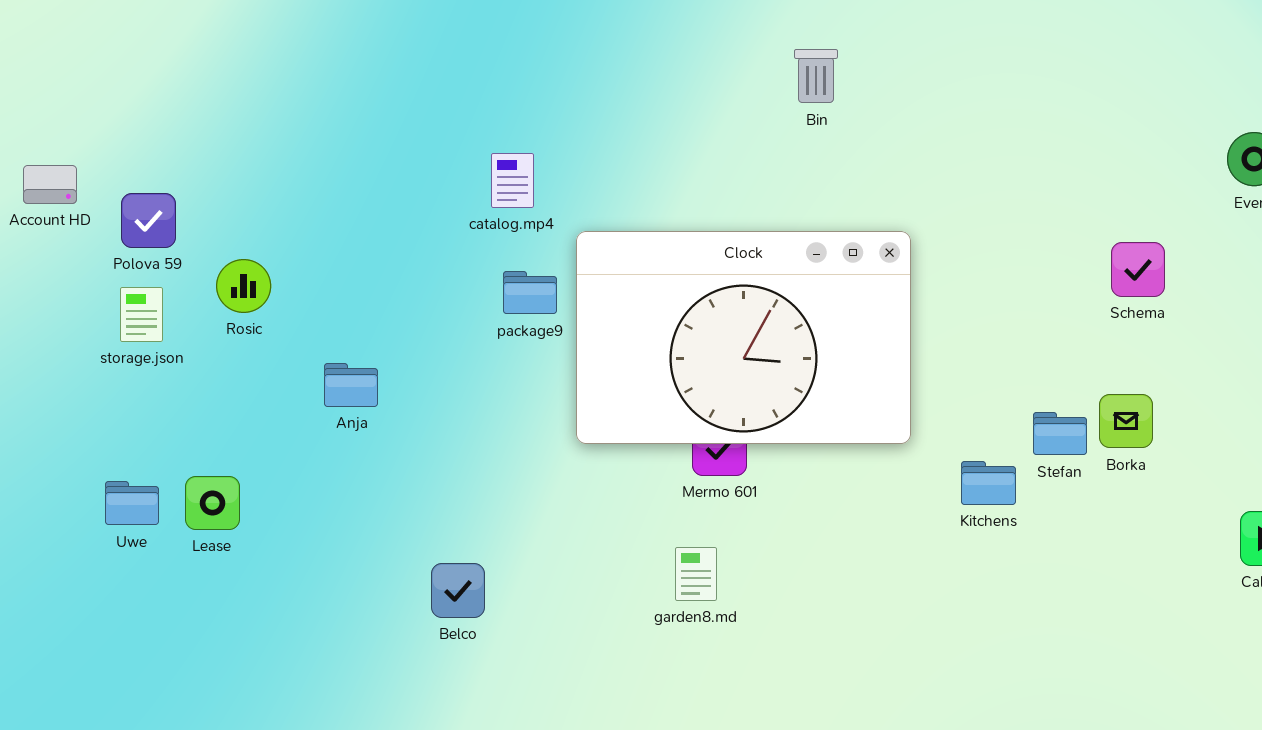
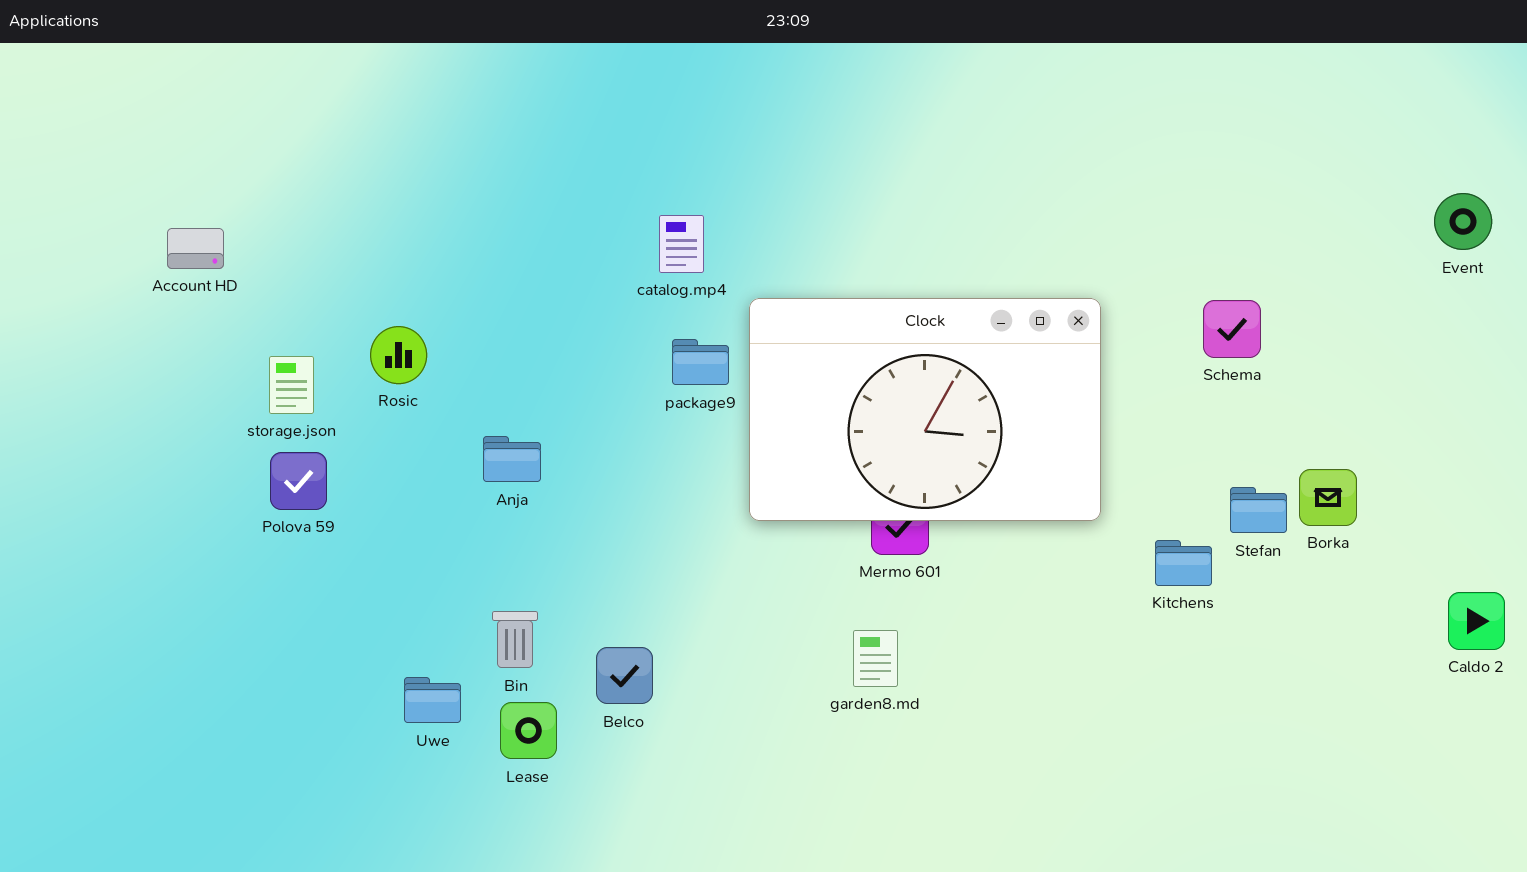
Bin: [794,49,838,103] -> [492,611,538,668], moved
Polova 59: [121,193,176,248] -> [270,452,327,510], moved
Schema: [1111,242,1165,297] -> [1203,300,1261,358], moved
Lease: [185,476,240,530] -> [500,702,557,759], moved
Uwe: [105,481,159,525] -> [404,677,461,723], moved

